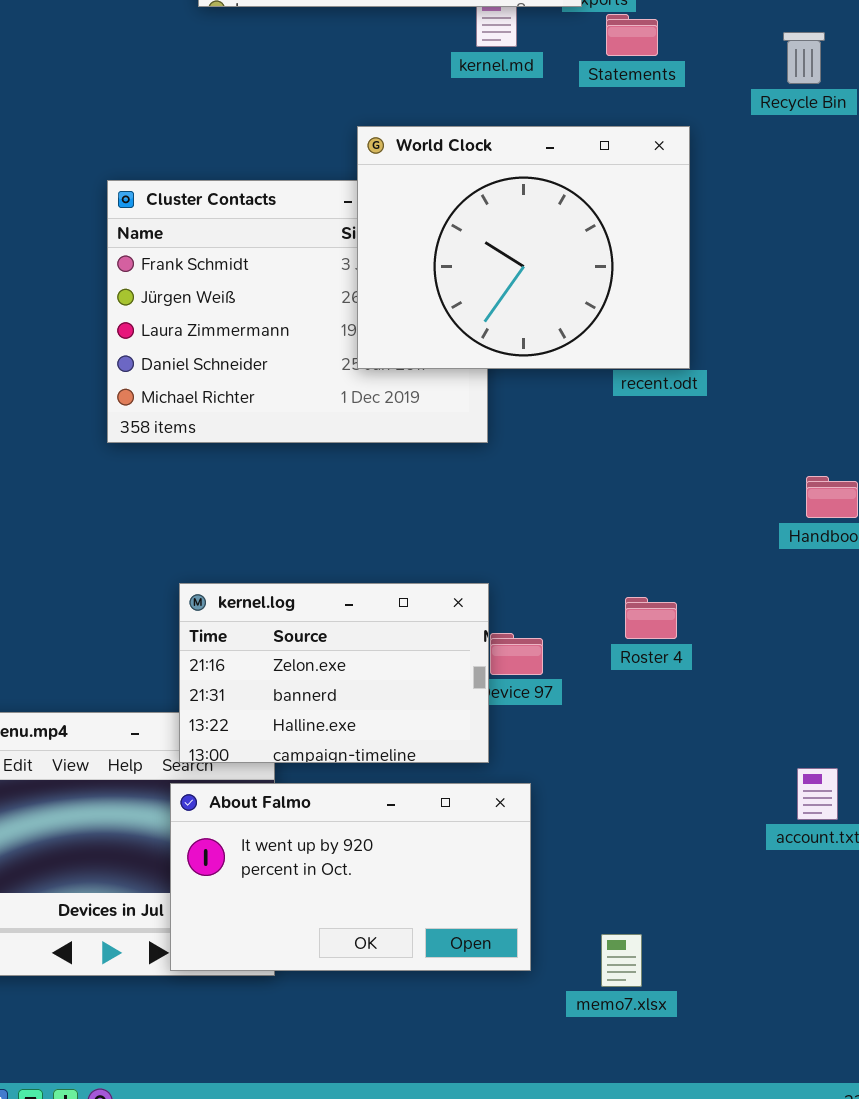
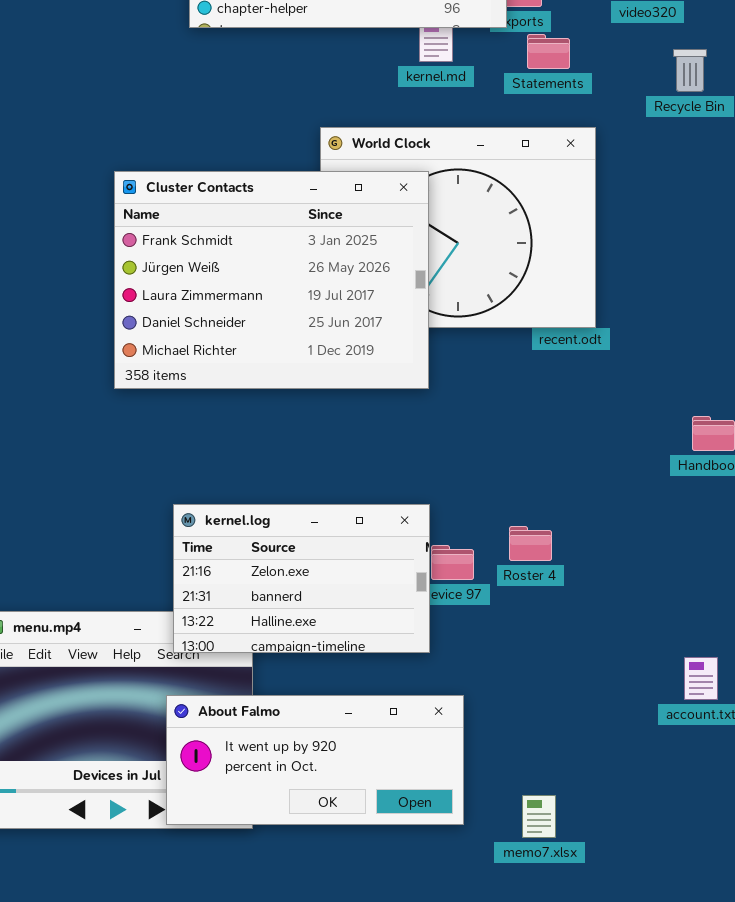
Cluster Contacts: [107,180,488,443] -> [114,171,429,389], raised
Roster 4: [625,597,677,639] -> [509,526,552,561], moved
About Falmo: [170,783,531,971] -> [166,695,464,825], resized

